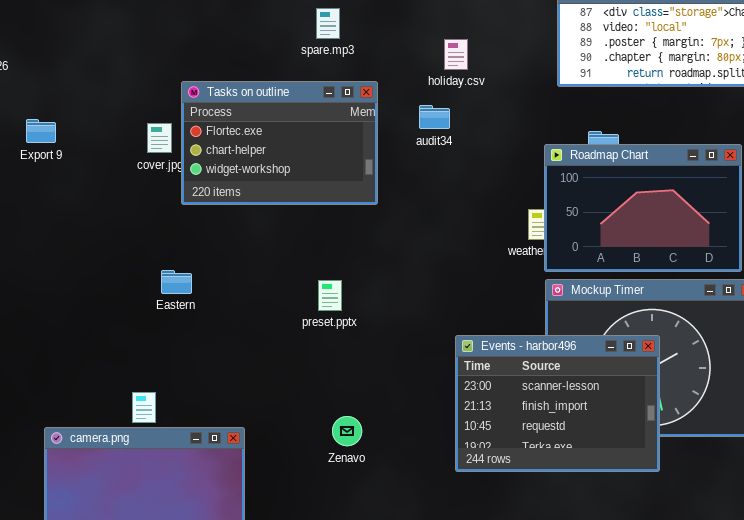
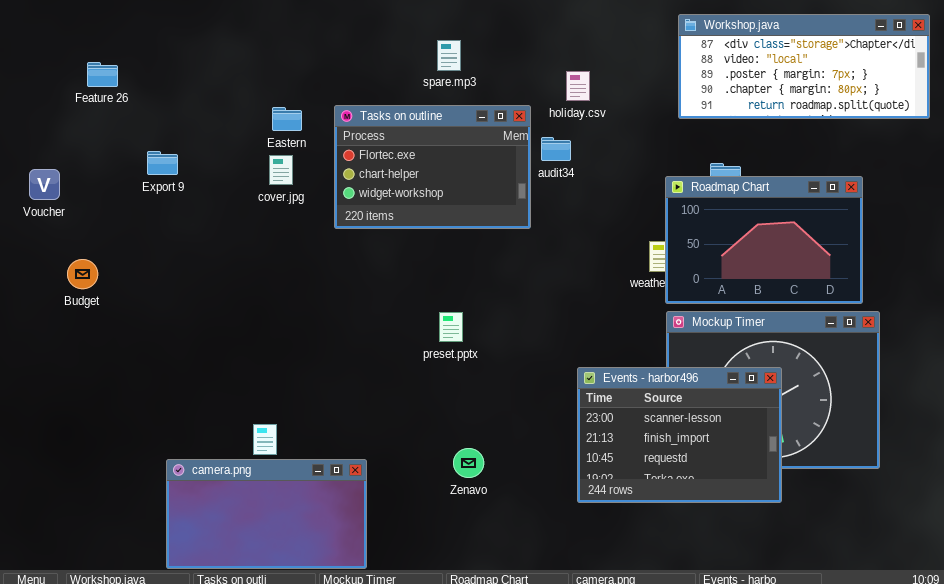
Tasks on outline: [181,81,378,205] -> [334,105,531,229], moved
Eastern: [161,270,192,294] -> [272,107,302,131], moved

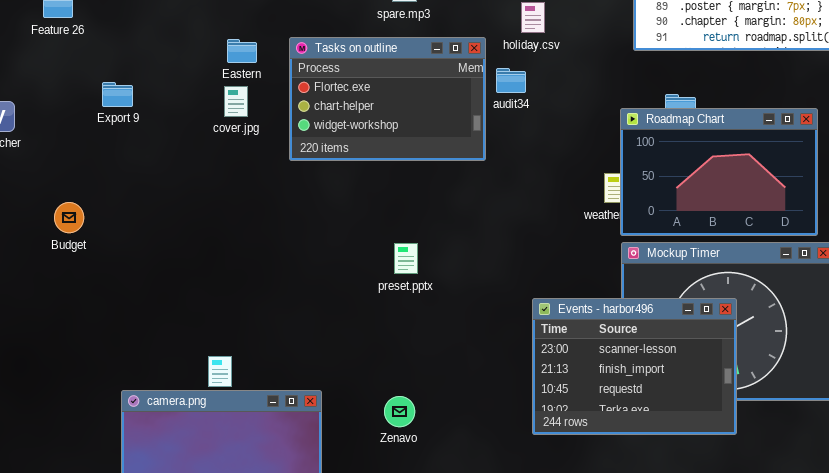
Budget: [67,259,98,289] -> [54,202,84,233], moved
Zenavo: [453,448,484,478] -> [384,396,415,427], moved

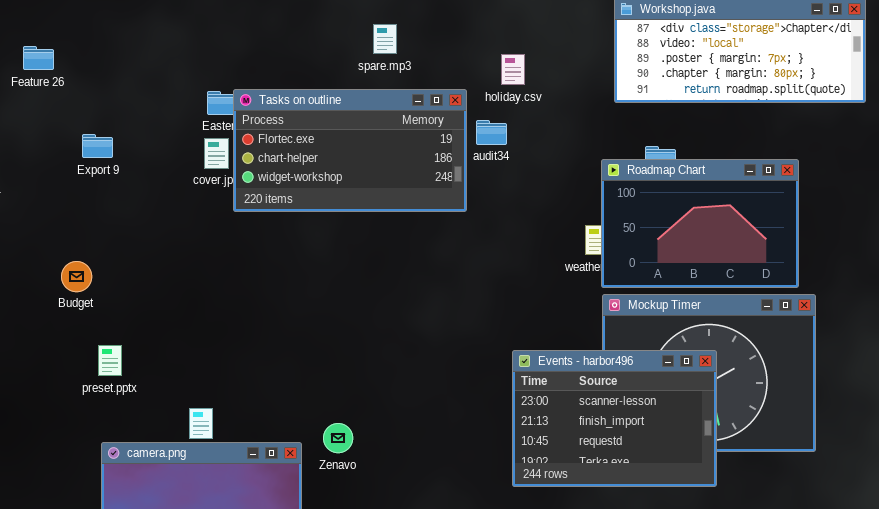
Tasks on outline: [289,37,486,161] -> [233,89,467,212], resized
Budget: [54,202,84,233] -> [61,261,92,292], moved
preset.pptx: [394,243,418,274] -> [98,345,122,376], moved
Zenavo: [384,396,415,427] -> [323,423,353,453], moved

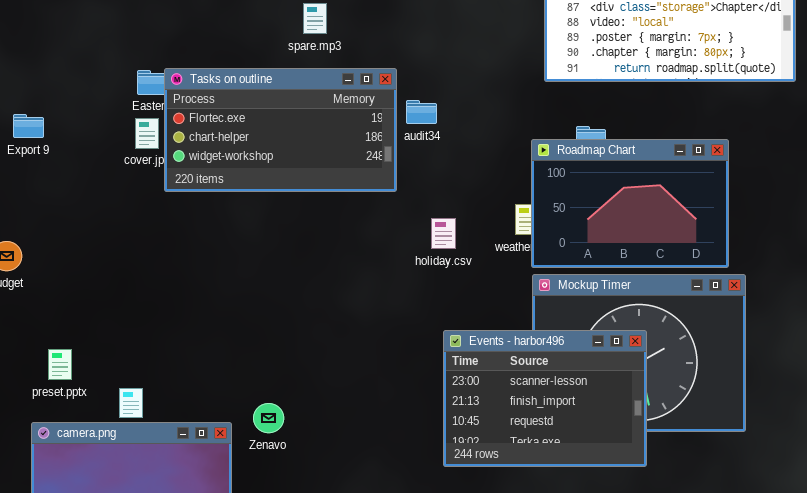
holiday.csv: [501,54,525,85] -> [431,218,456,249], moved
preset.pptx: [98,345,122,376] -> [48,349,72,380], moved

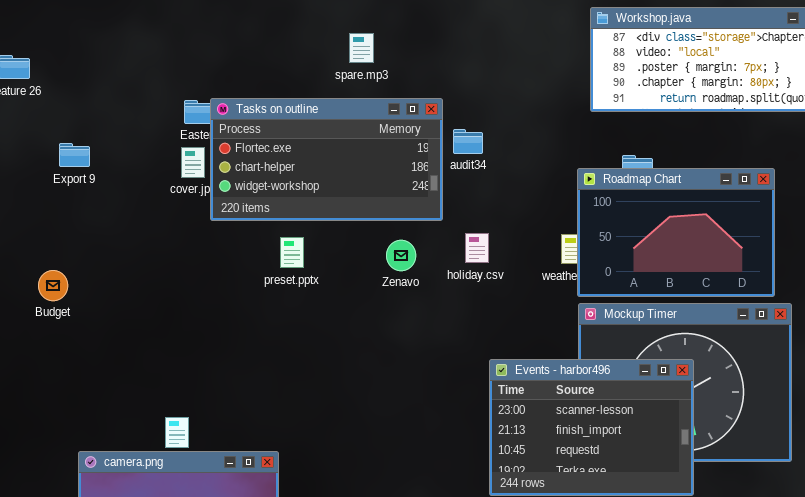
holiday.csv: [431,218,456,249] -> [465,233,489,263], moved
preset.pptx: [48,349,72,380] -> [280,237,304,268], moved
Zenavo: [253,403,284,433] -> [386,240,416,271], moved

